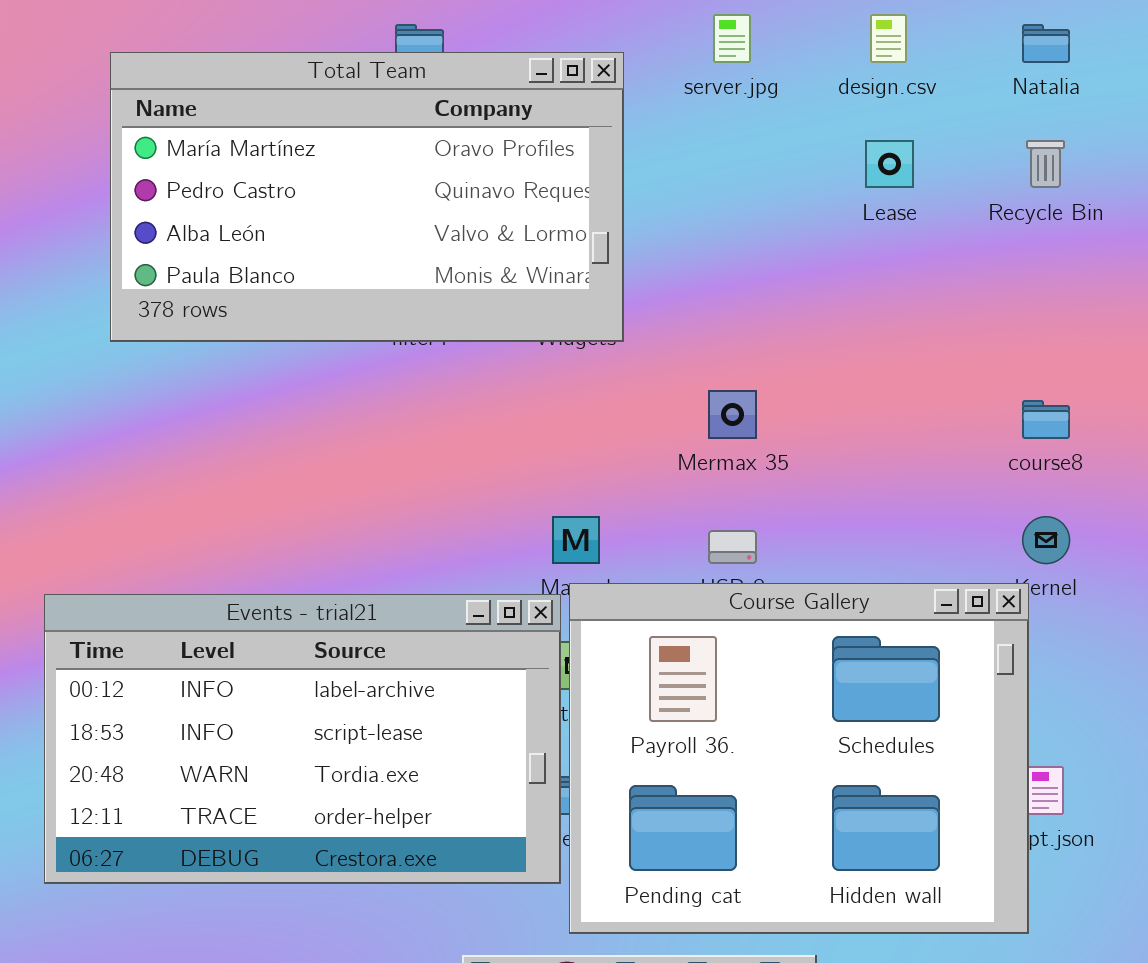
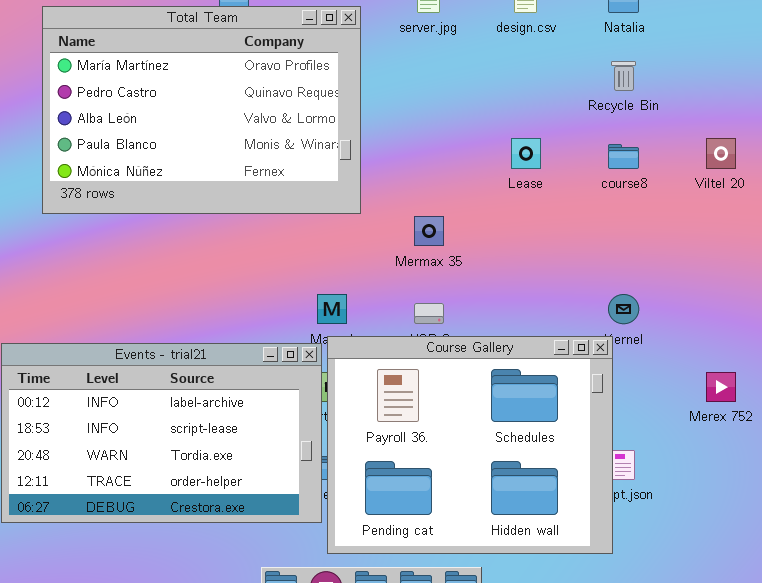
Total Team: [110,52,624,342] -> [42,6,361,214], resized
Lease: [865,140,914,188] -> [511,138,541,169], moved
course8: [1022,400,1070,439] -> [608,144,639,169], moved

